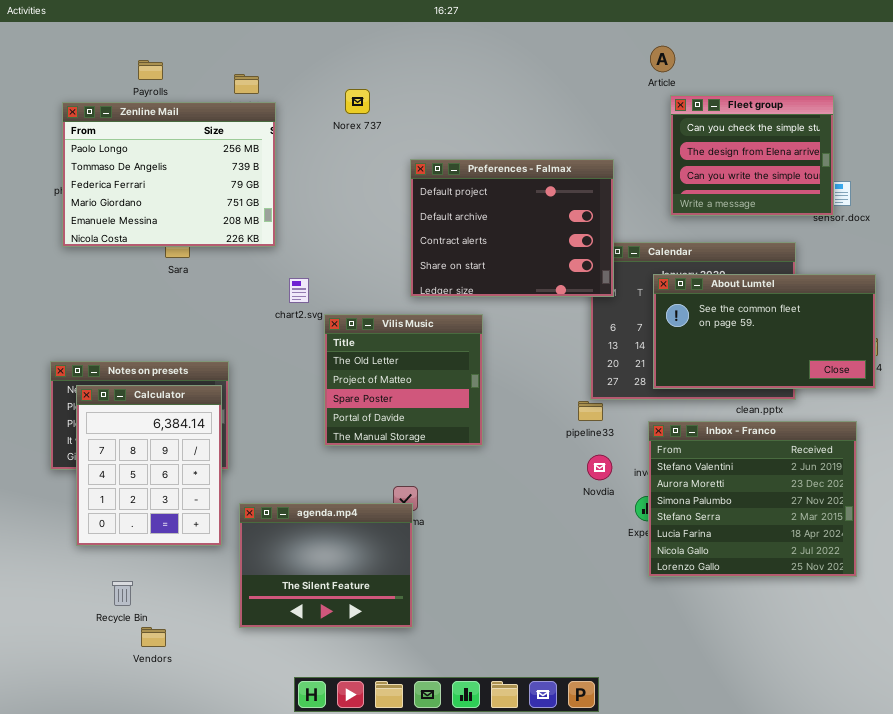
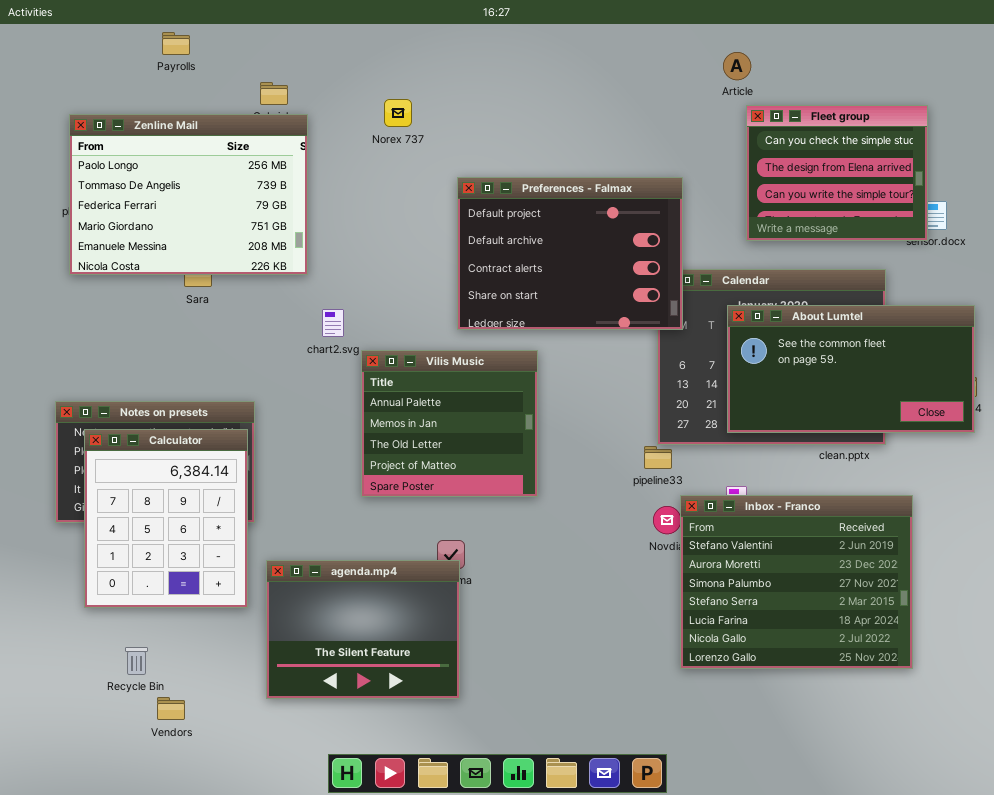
Payrolls: [138,60,163,80] -> [162,32,190,55], moved
Vilis Music: [324,314,483,446] -> [361,350,538,497], scrolled up 2 rows
Inbox - Franco: [648,421,857,577] -> [680,495,913,669], moved

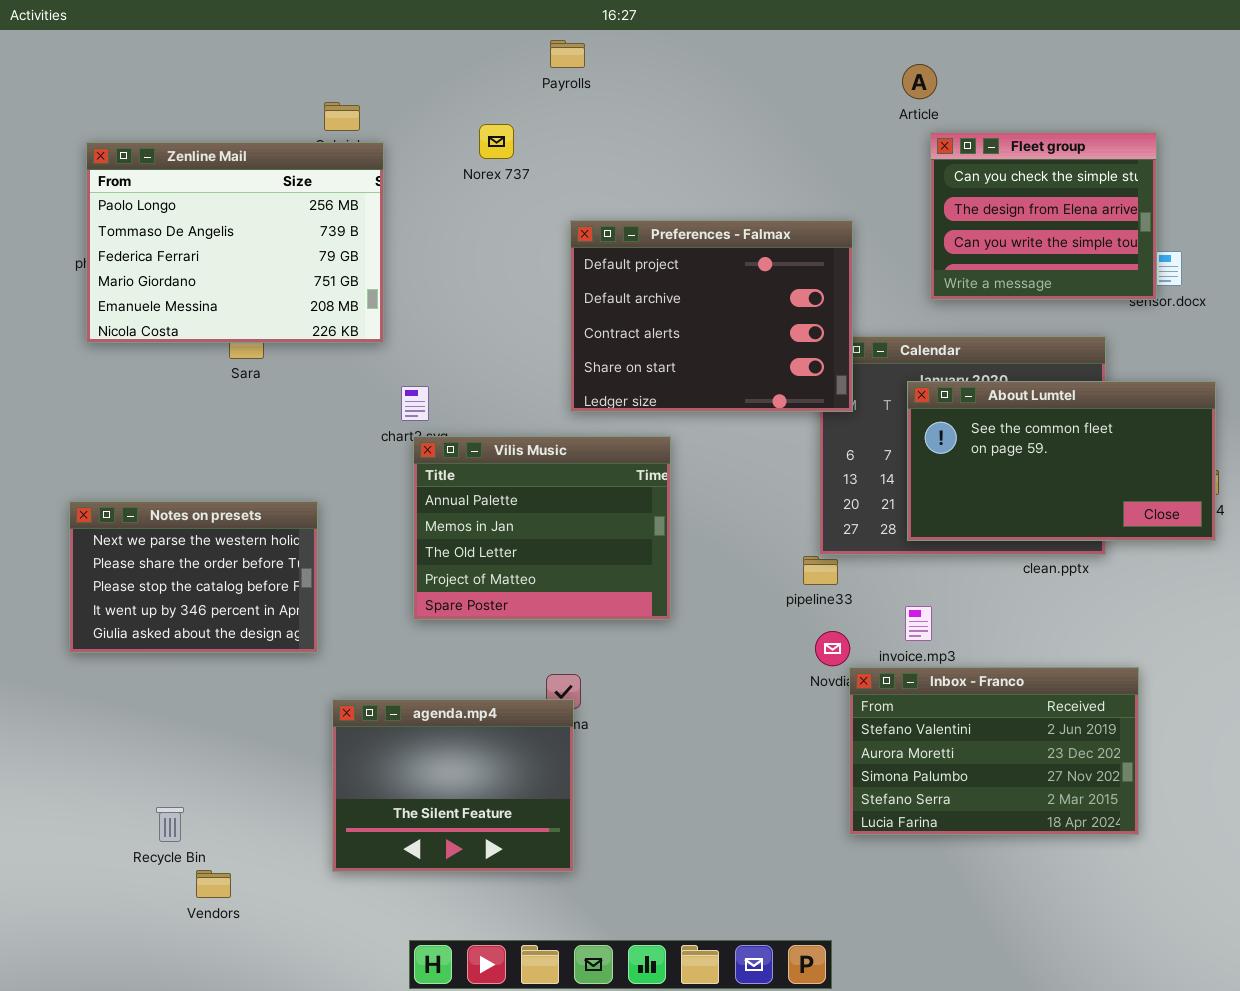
Payrolls: [162,32,190,55] -> [550,40,585,68], moved
Vilis Music: [361,350,538,497] -> [413,436,671,620], resized
Calculator: [84,429,248,608] -> none, closed
Inbox - Franco: [680,495,913,669] -> [849,667,1139,835], resized

